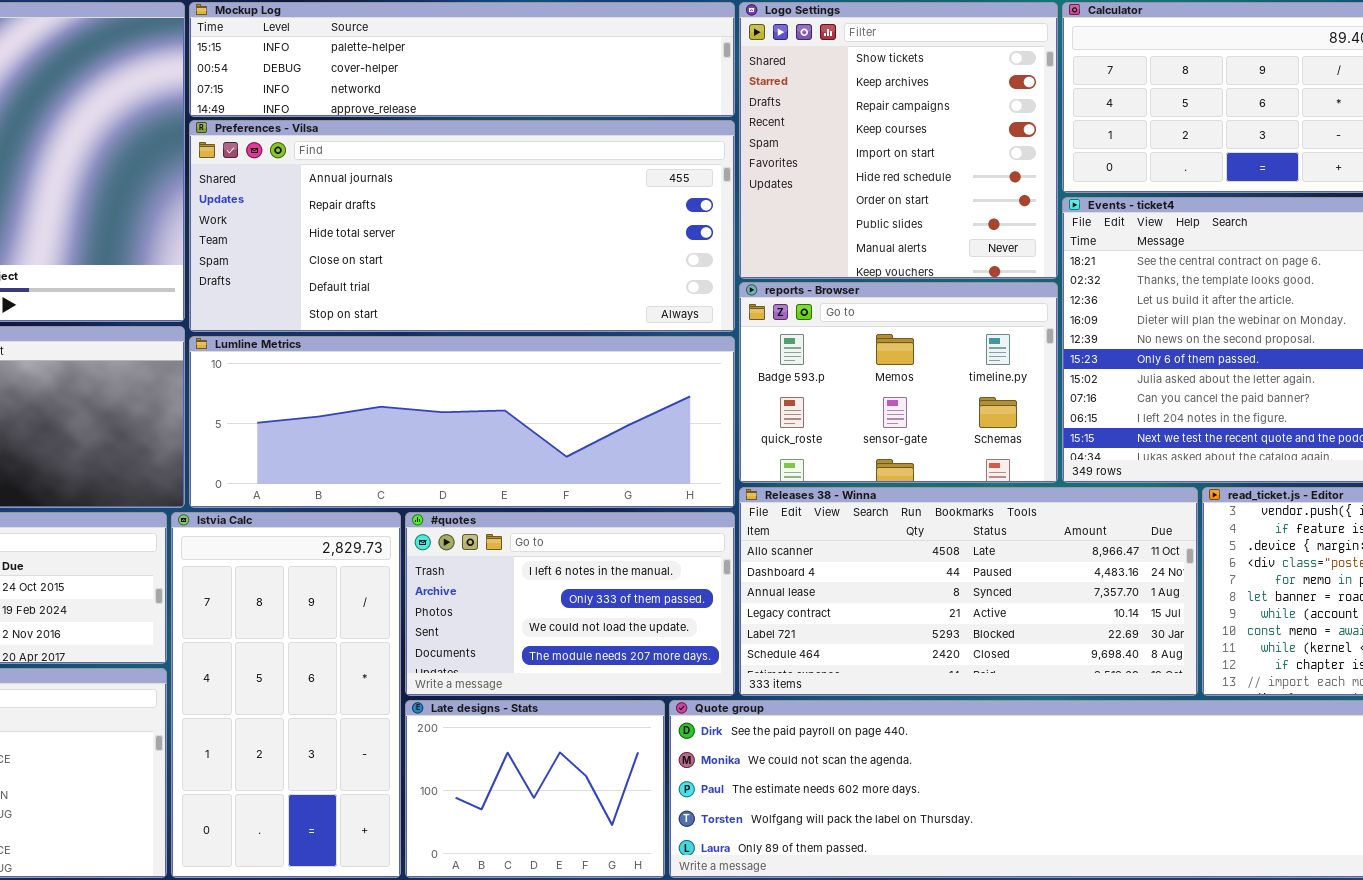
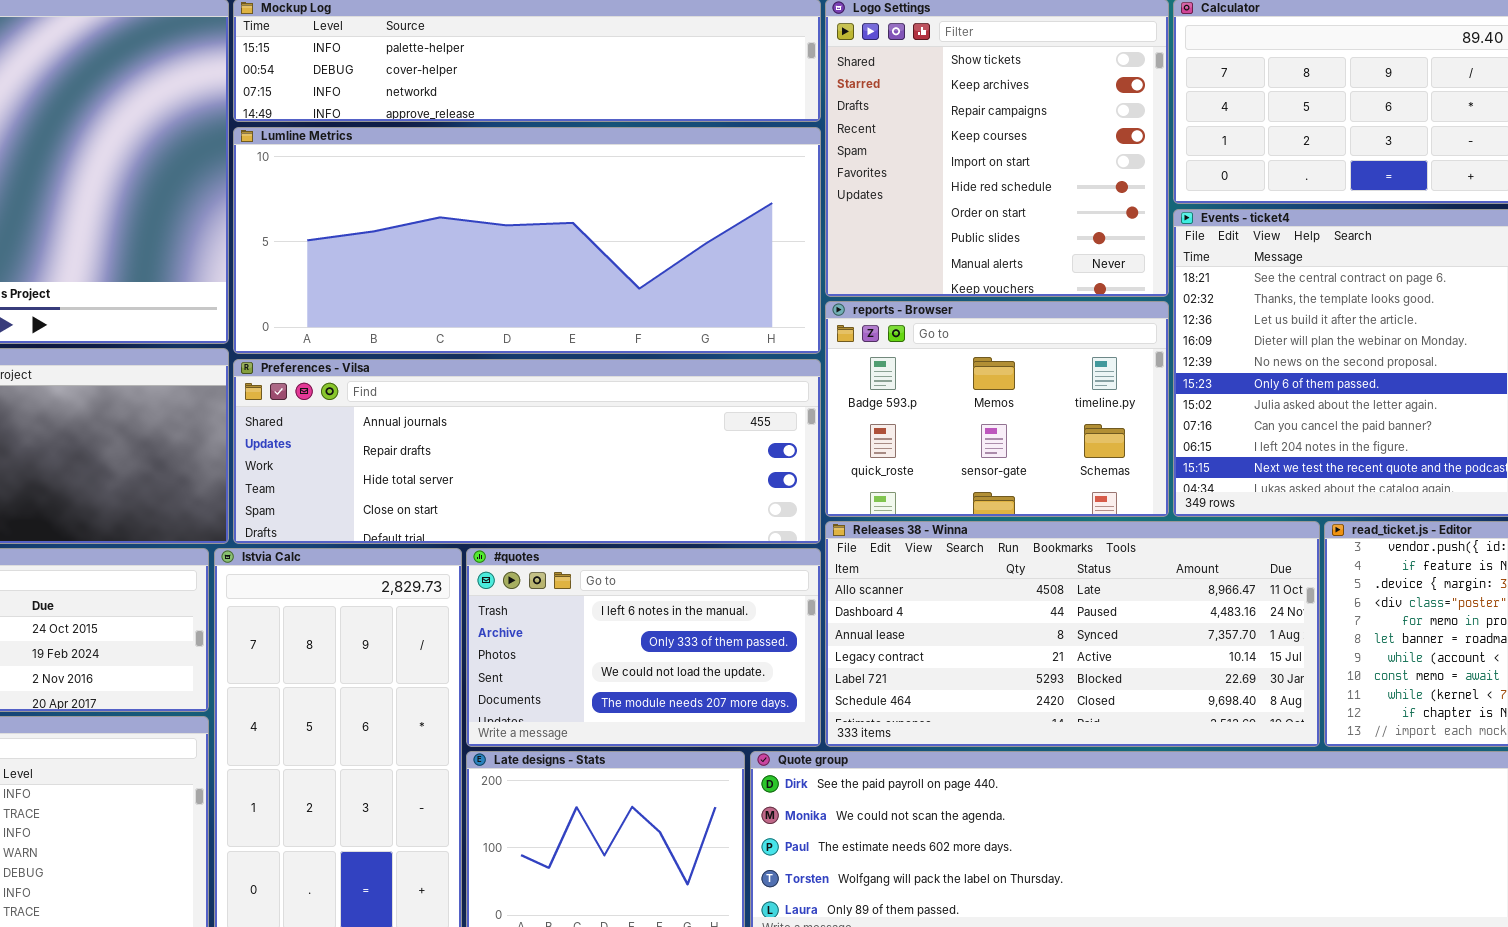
Preferences - Vilsa: [189,120,735,332] -> [233,359,821,544], moved, resized
Lumline Metrics: [189,336,735,508] -> [233,127,821,354], moved, resized

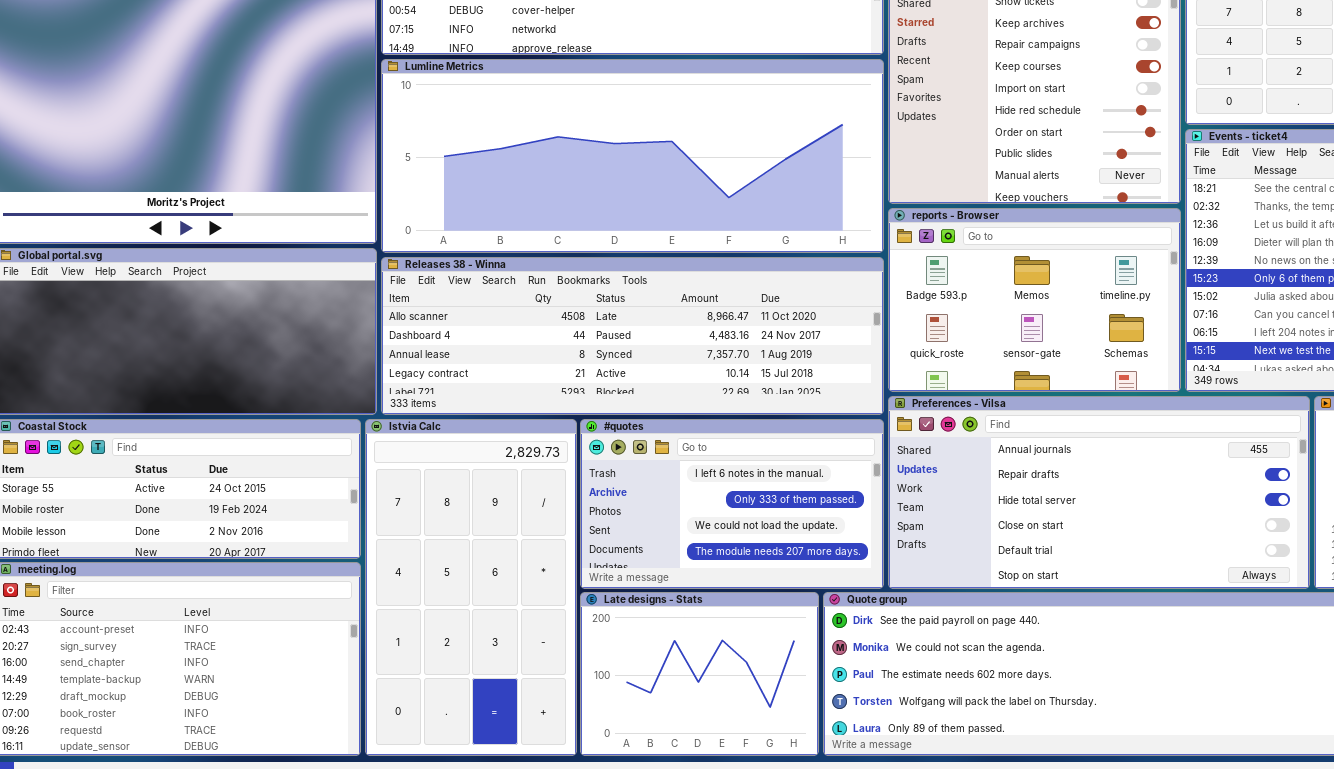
Preferences - Vilsa: [233,359,821,544] -> [888,396,1310,589], moved, resized
Releases 38 - Winna: [825,521,1320,747] -> [381,257,884,415], moved, resized

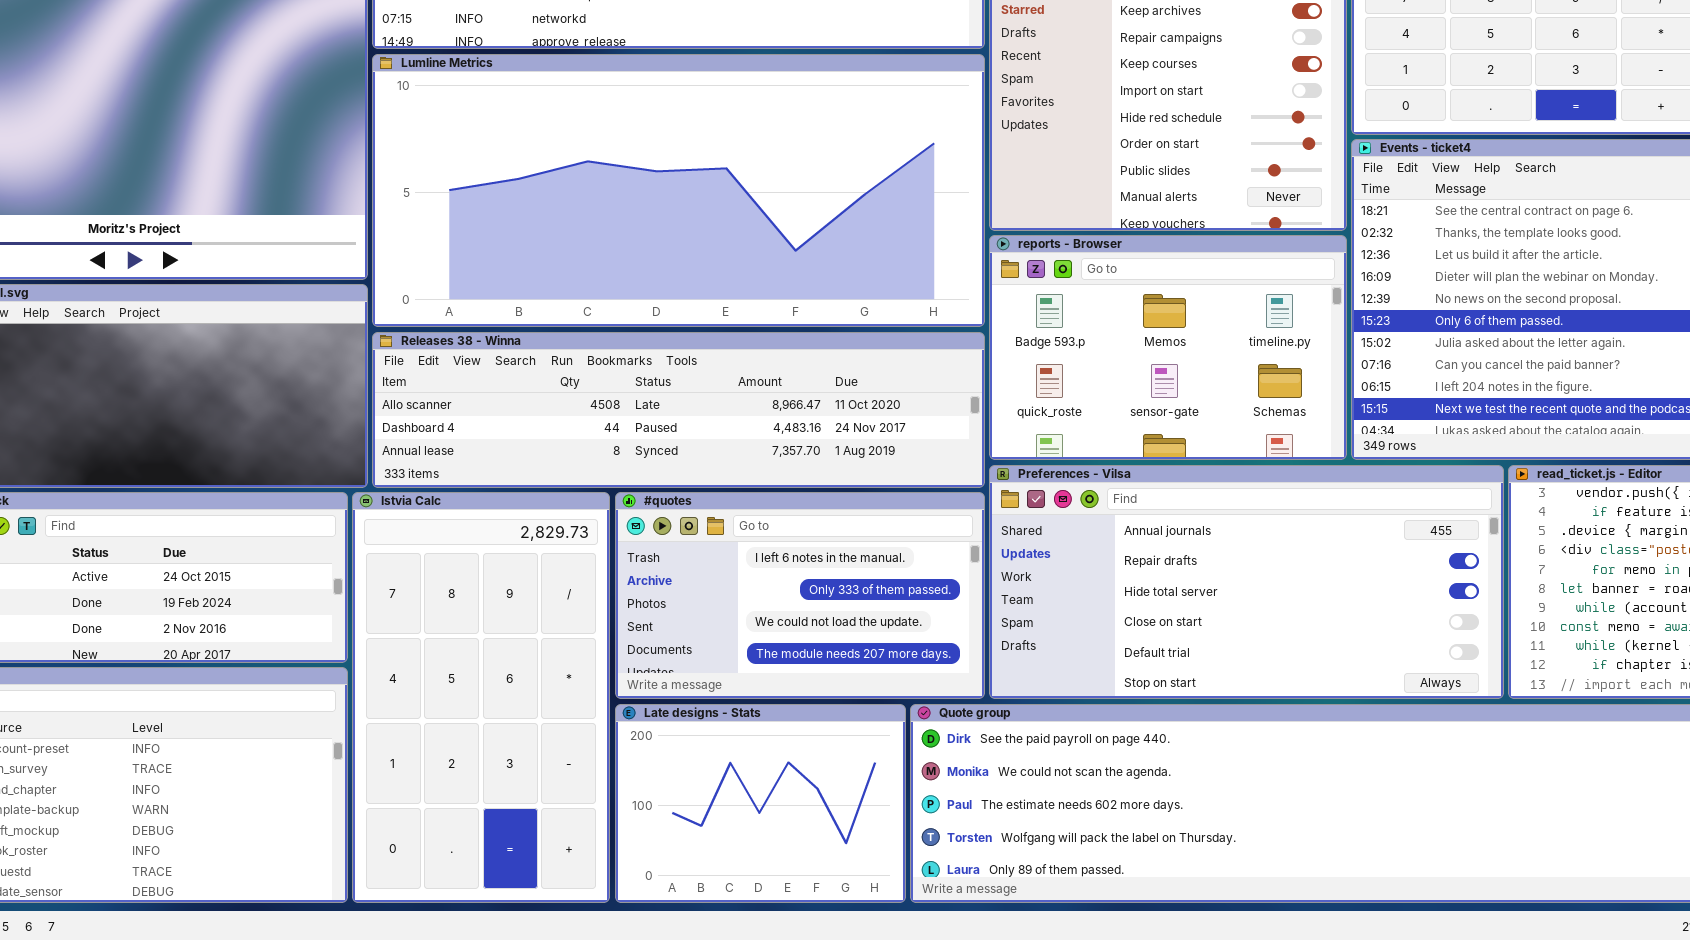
Lumline Metrics: [381,59,884,253] -> [372,54,985,327], resized
Releases 38 - Winna: [381,257,884,415] -> [372,332,985,488], resized

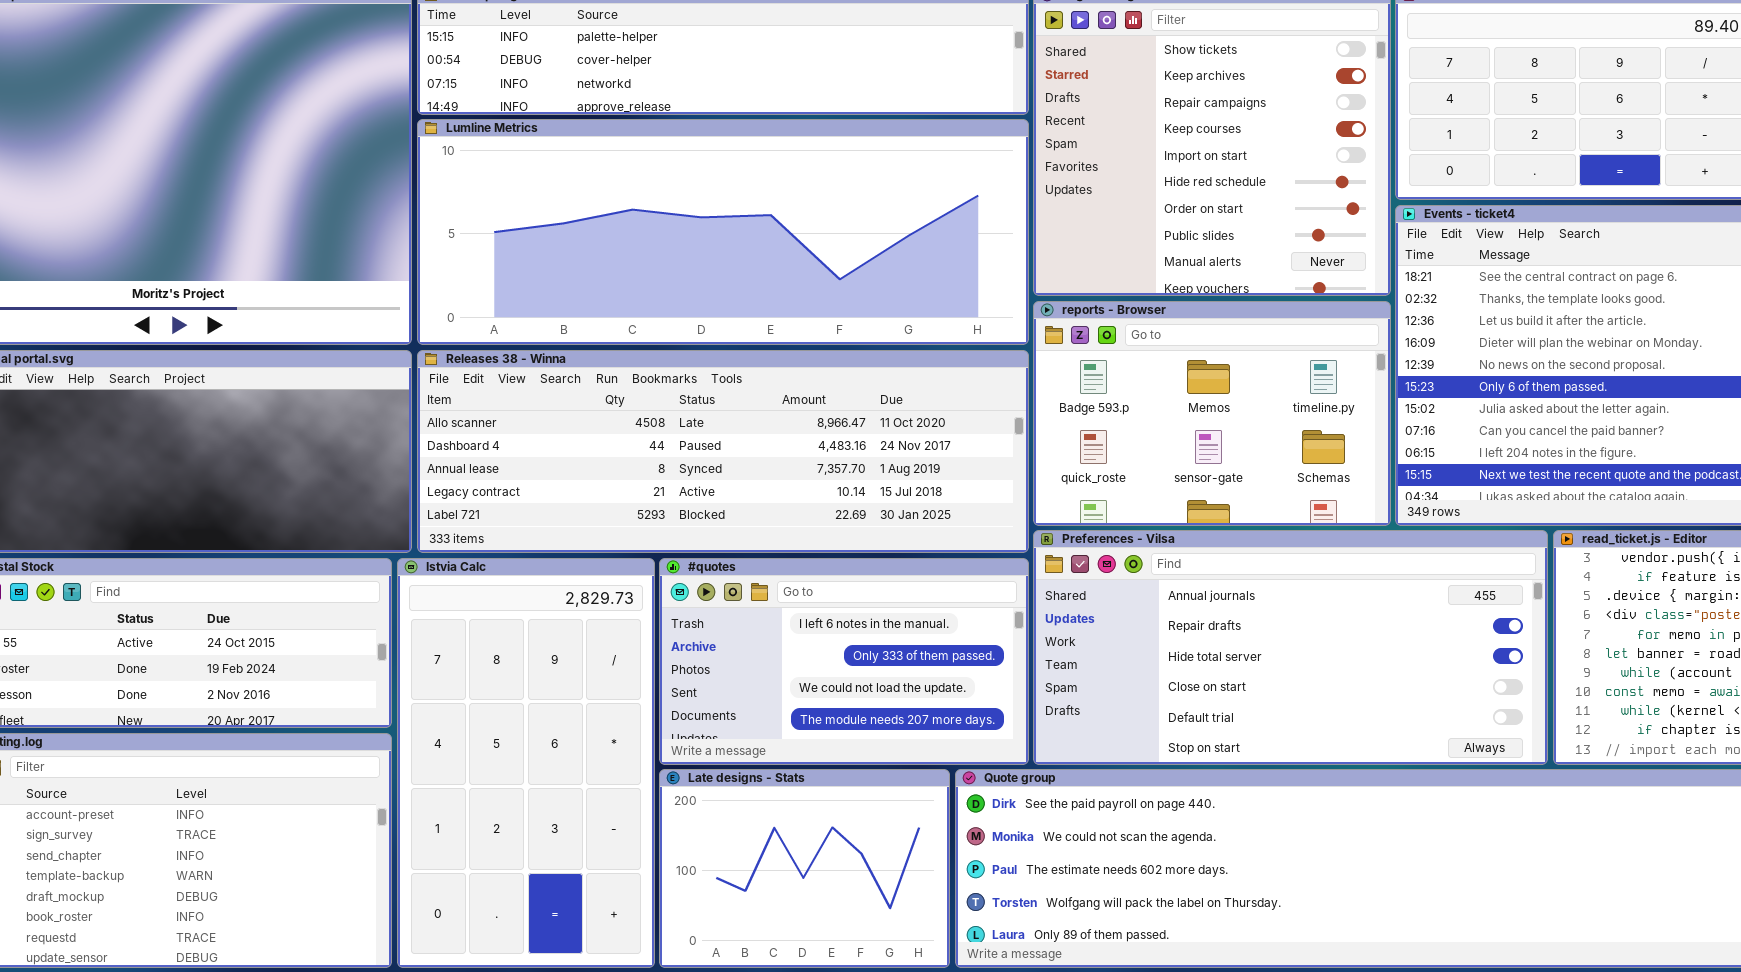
Lumline Metrics: [372,54,985,327] -> [417,119,1029,345], resized
Releases 38 - Winna: [372,332,985,488] -> [417,350,1029,553], resized

